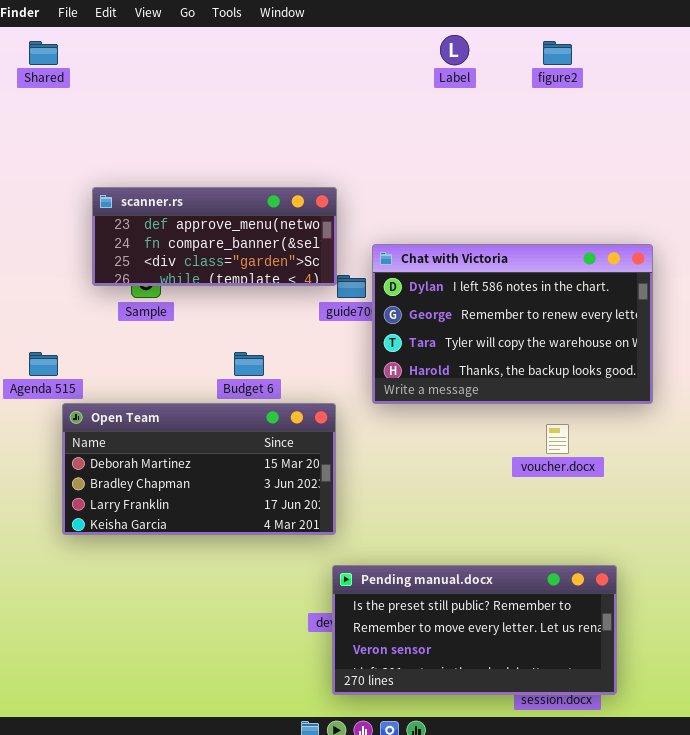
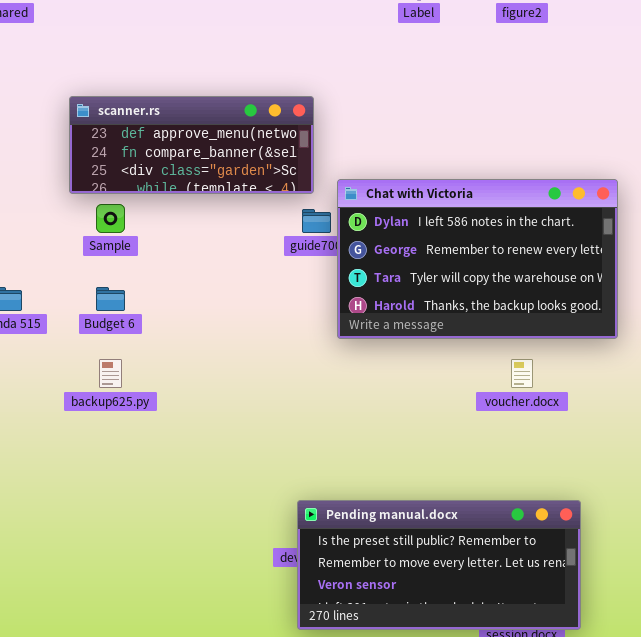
scanner.rs: [92,187,337,286] -> [69,96,314,194], moved
Budget 6: [234,352,264,376] -> [96,287,125,311], moved
Open Team: [62,403,336,535] -> none, closed

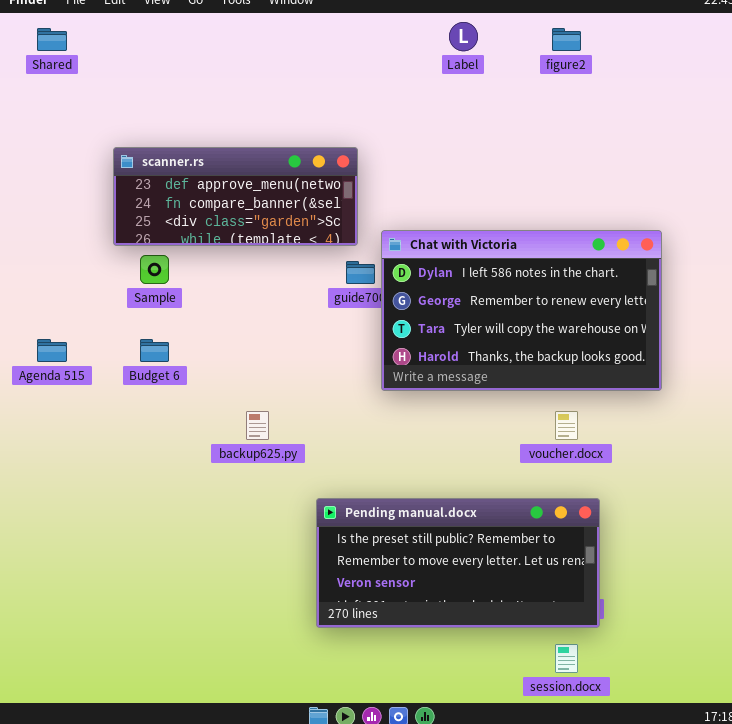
backup625.py: [99,359,122,388] -> [246,411,269,440], moved
Pending manual.docx: [297,500,581,630] -> [316,498,600,628], moved

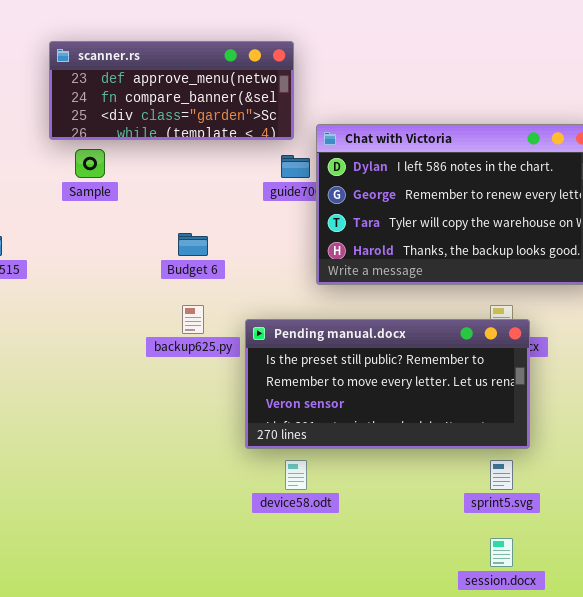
Budget 6: [140,339,169,362] -> [178,233,208,256], moved
Pending manual.docx: [316,498,600,628] -> [245,319,530,449], moved

